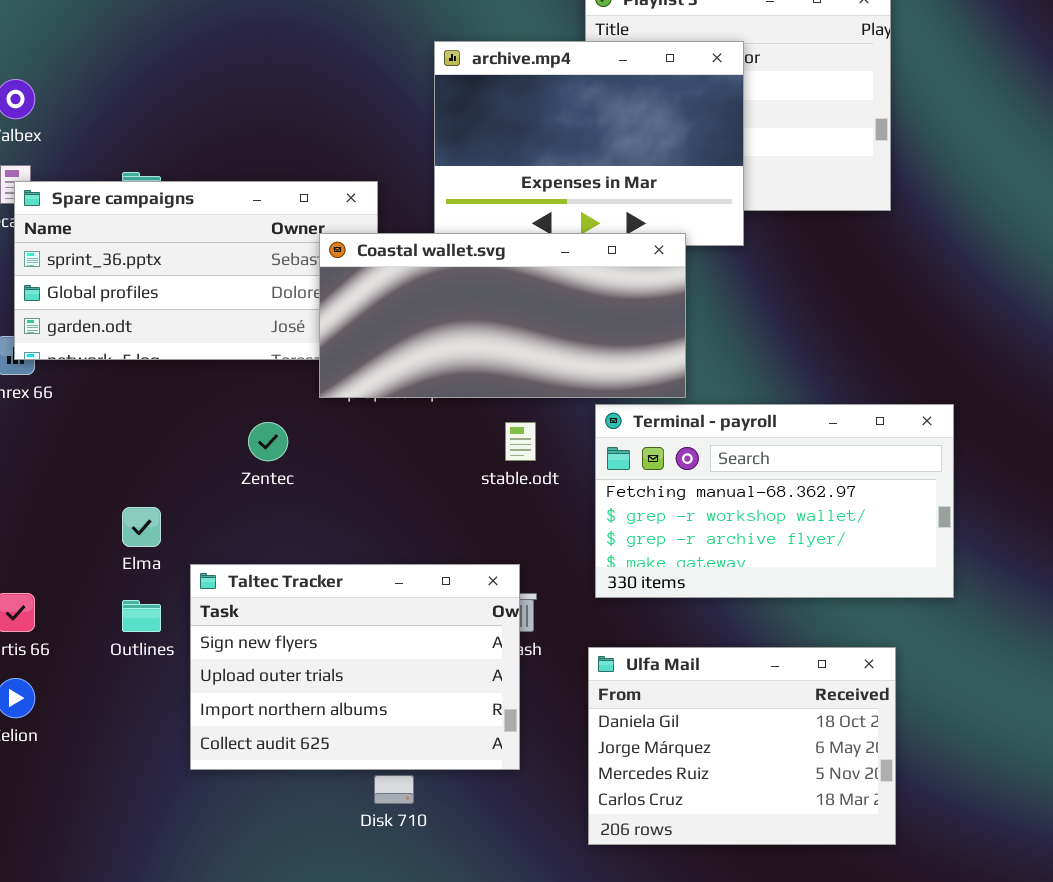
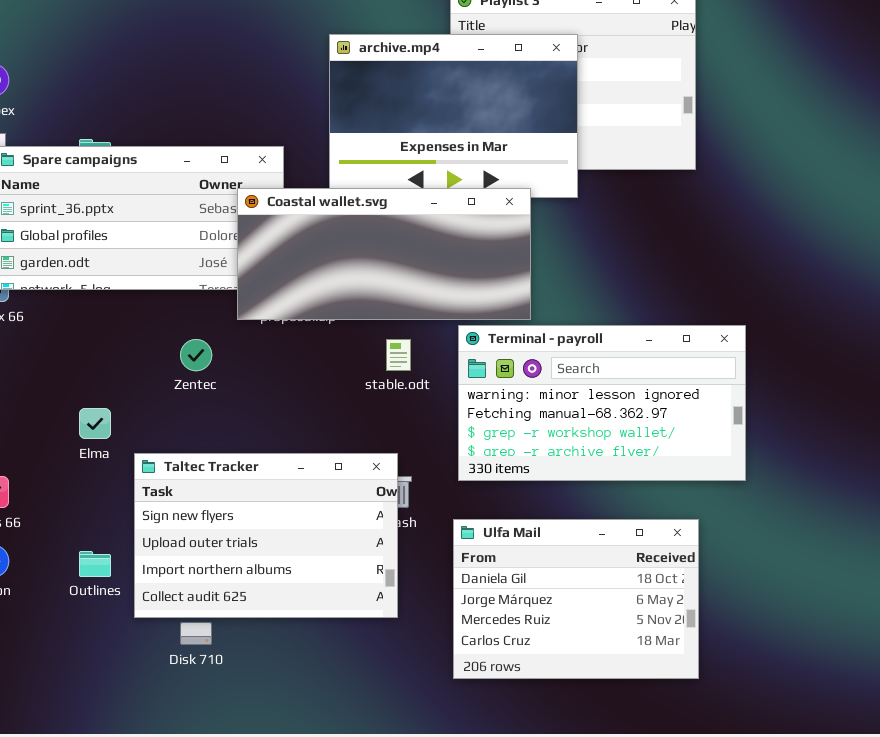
Terminal - payroll: [595,404,954,598] -> [458,325,746,481], scrolled up 1 row
Outlines: [122,600,161,632] -> [79,551,111,577], moved
Disk 710: [374,775,414,804] -> [180,622,212,645], moved

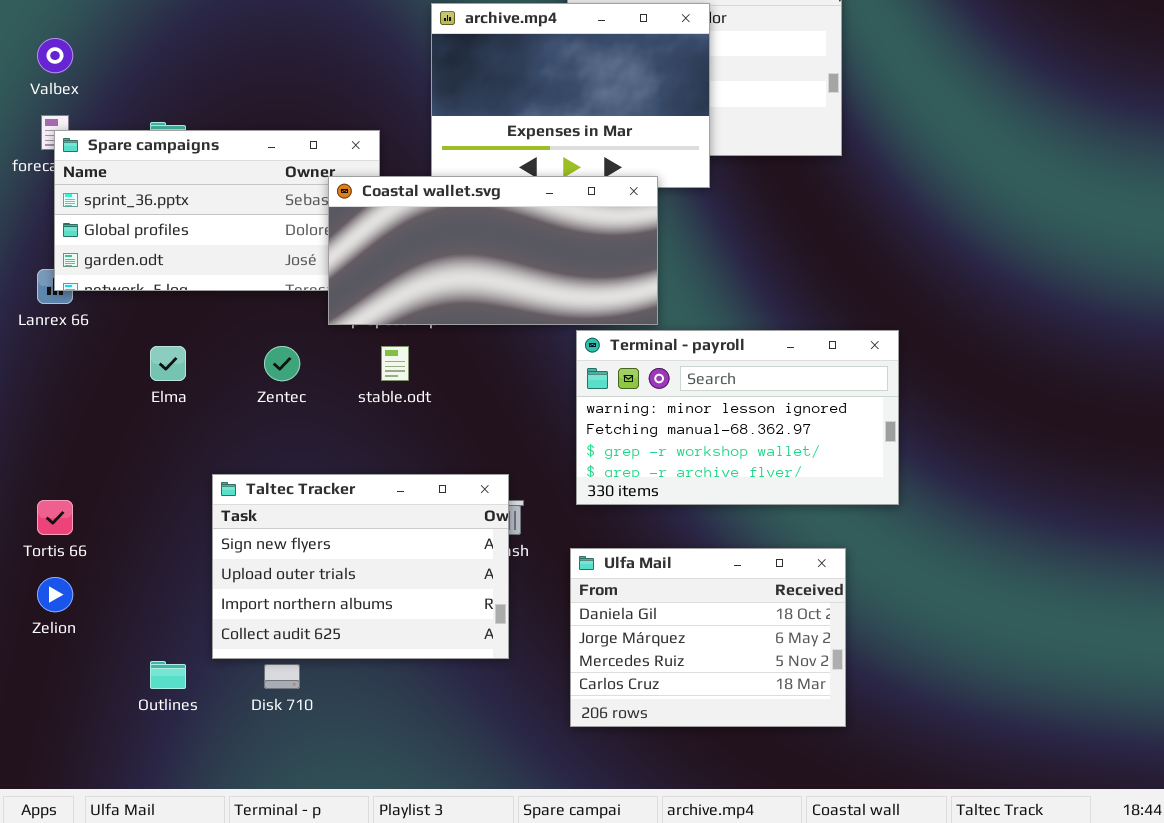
stable.odt: [386,339,411,371] -> [381,346,409,381], moved
Elma: [79,408,111,439] -> [150,346,186,381], moved
Outlines: [79,551,111,577] -> [150,661,186,689], moved

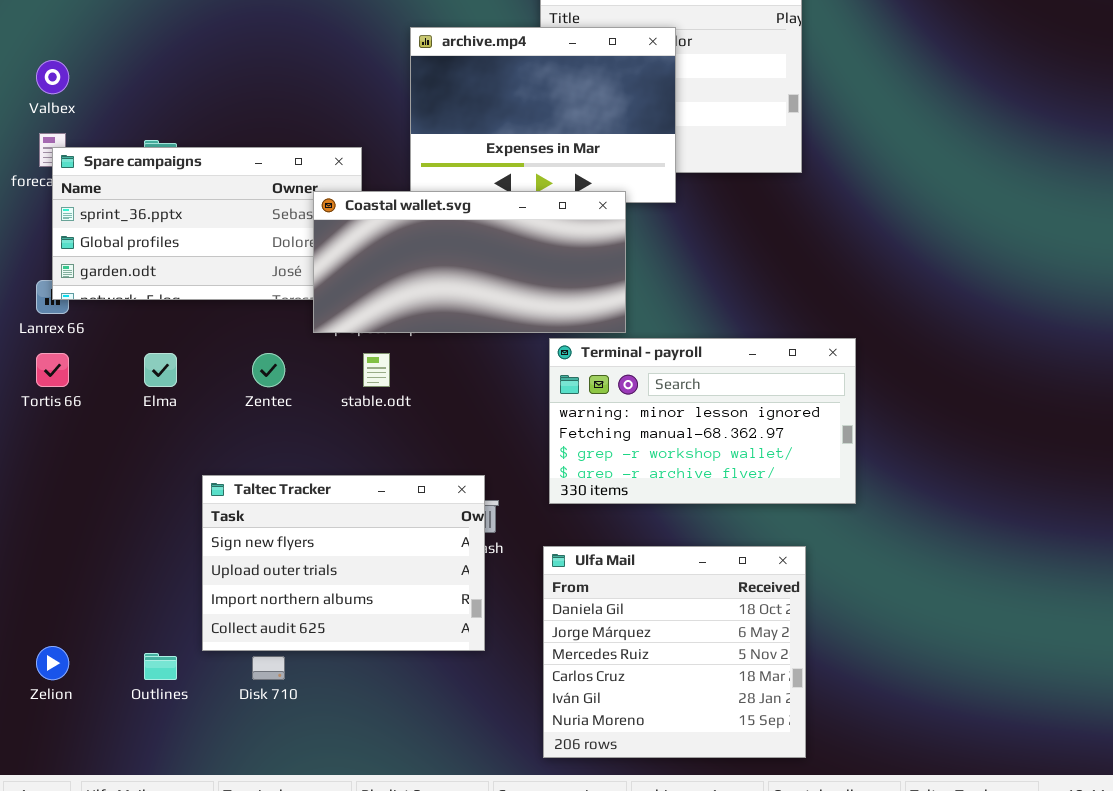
Tortis 66: [37,500,73,535] -> [36,353,69,387], moved
Ulfa Mail: [570,548,846,727] -> [543,546,806,758], resized
Zelion: [37,577,73,612] -> [36,646,69,680], moved

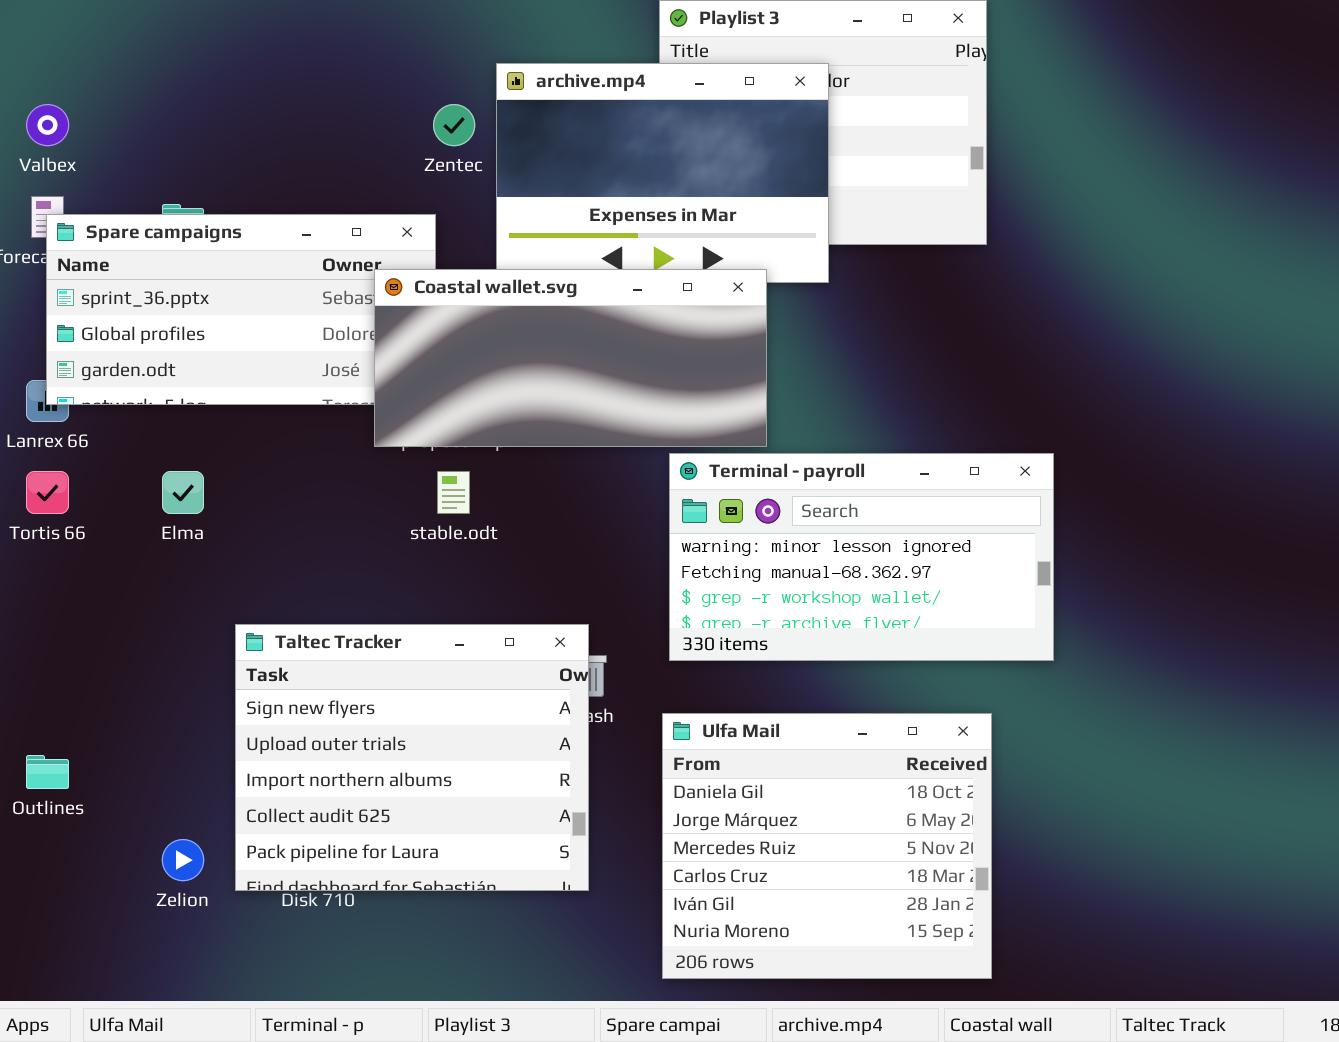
Zentec: [252,353,285,387] -> [433,104,475,146], moved
Taltec Tracker: [202,475,485,651] -> [235,624,589,891], resized
Zelion: [36,646,69,680] -> [162,839,204,881], moved
Outlines: [144,653,177,680] -> [26,755,69,789], moved

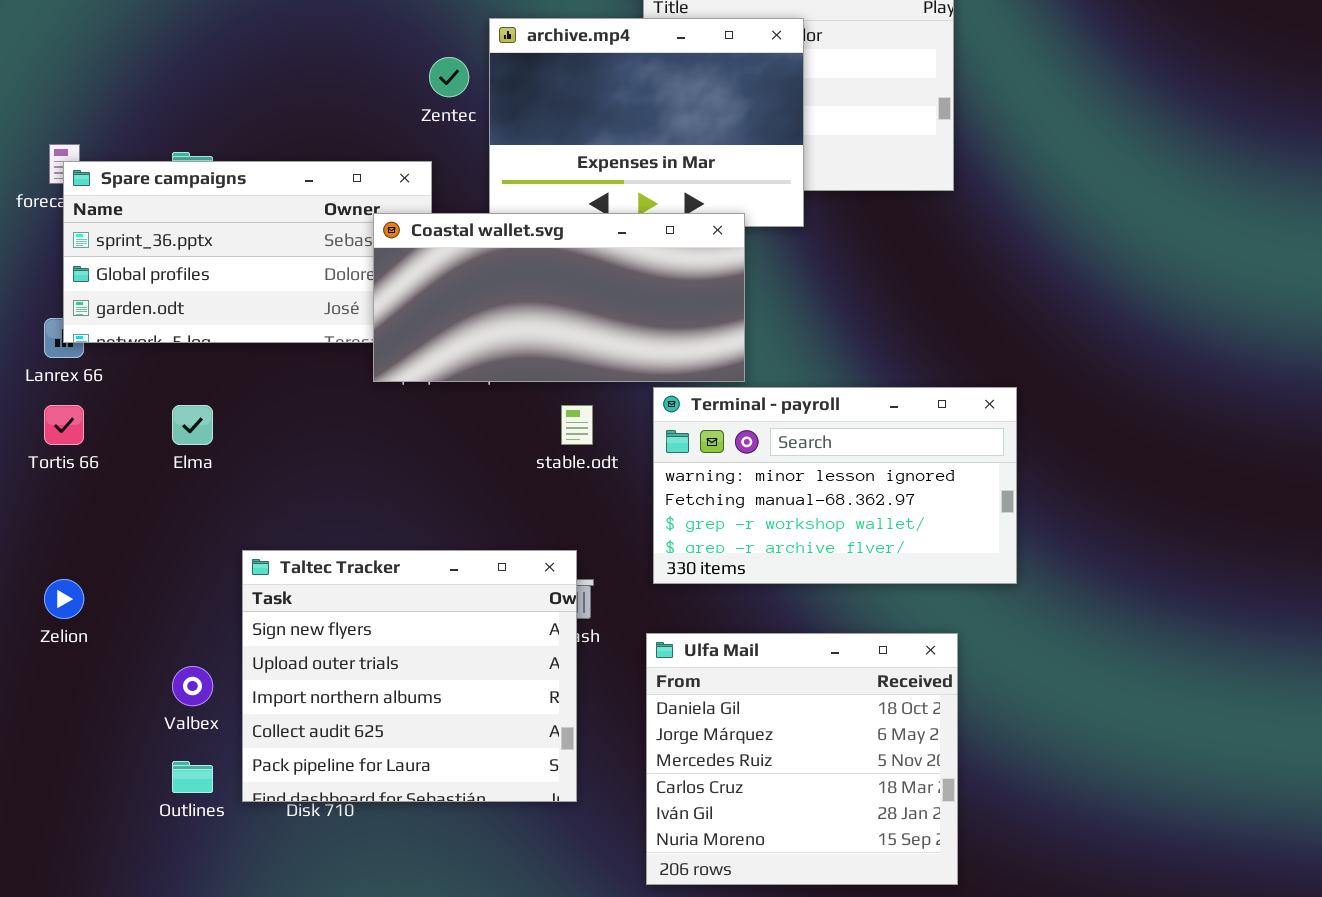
Valbex: [26,104,69,146] -> [172,666,213,706], moved
stable.odt: [437,471,470,514] -> [561,405,593,445], moved
Outlines: [26,755,69,789] -> [172,761,213,793], moved
Zelion: [162,839,204,881] -> [44,579,84,619], moved

